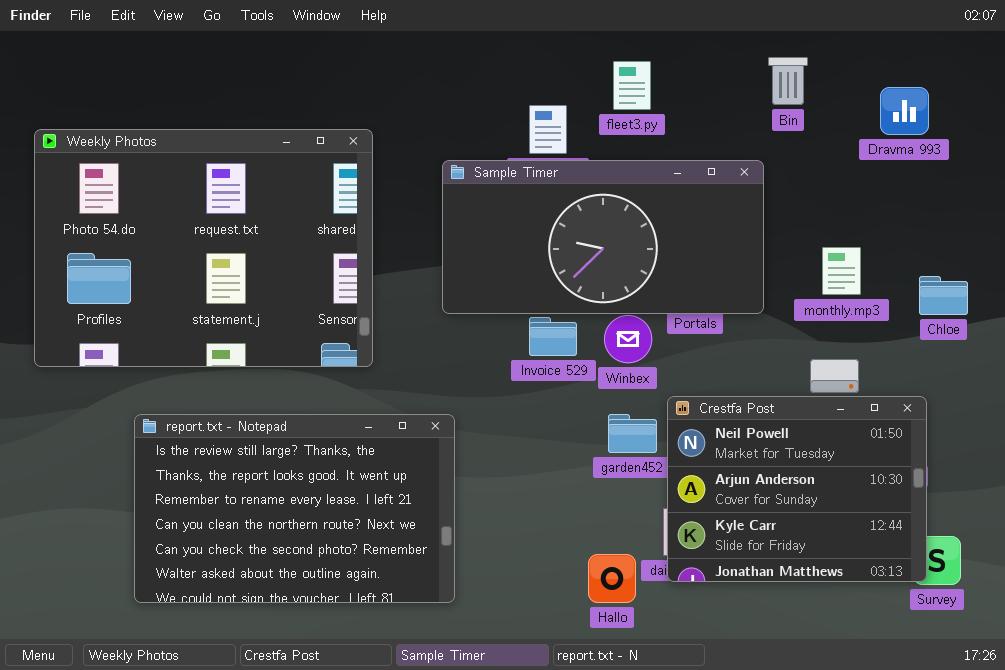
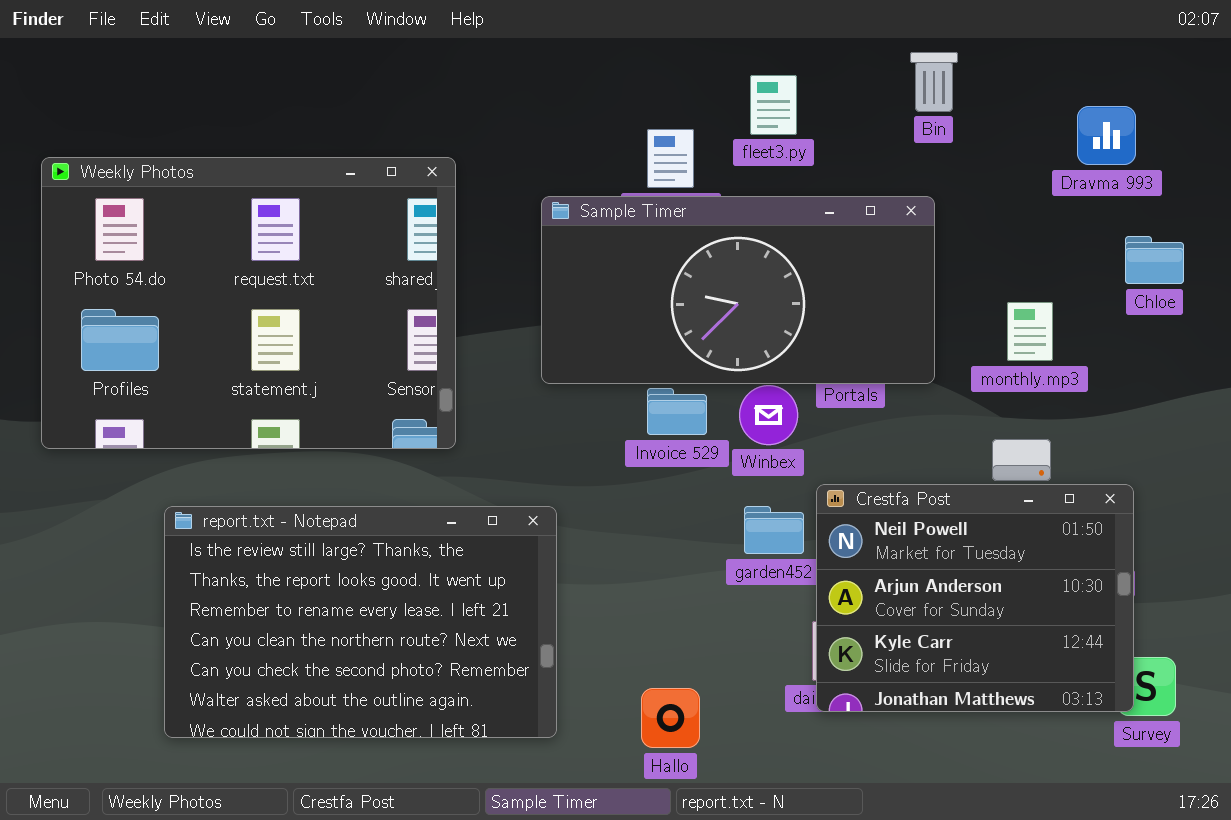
Bin: [768,57,808,105] -> [910,52,958,112], moved
Chloe: [919,276,968,315] -> [1125,236,1184,284], moved
Hallo: [588,554,636,603] -> [641,688,700,748], moved

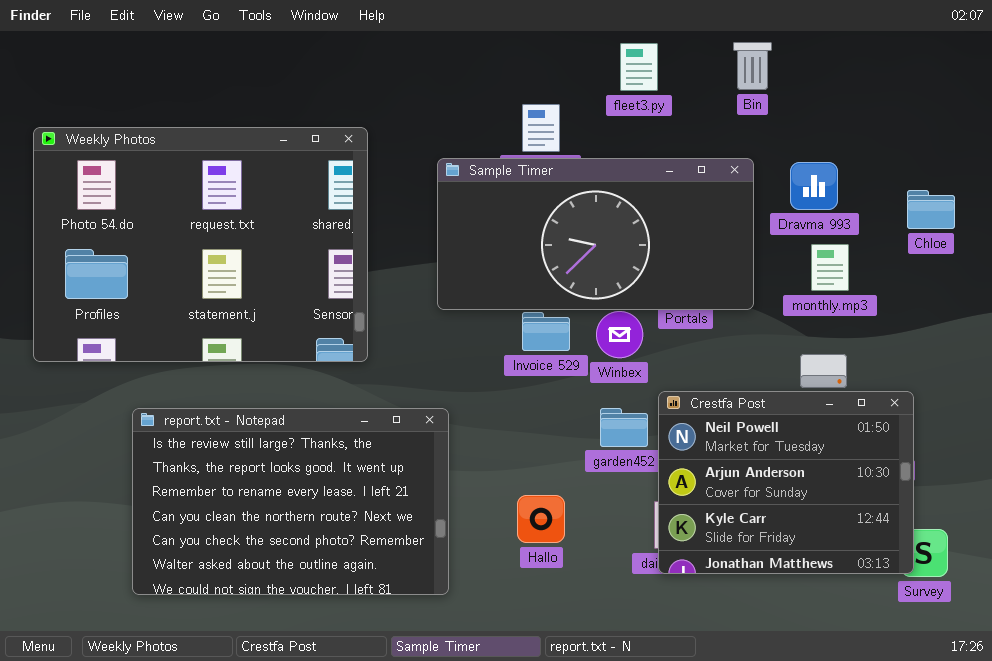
fleet3.py: [750,75,797,135] -> [620,43,658,91], moved
Dravma 993: [1077,106,1136,165] -> [790,162,838,210], moved
Hallo: [641,688,700,748] -> [517,495,565,543], moved

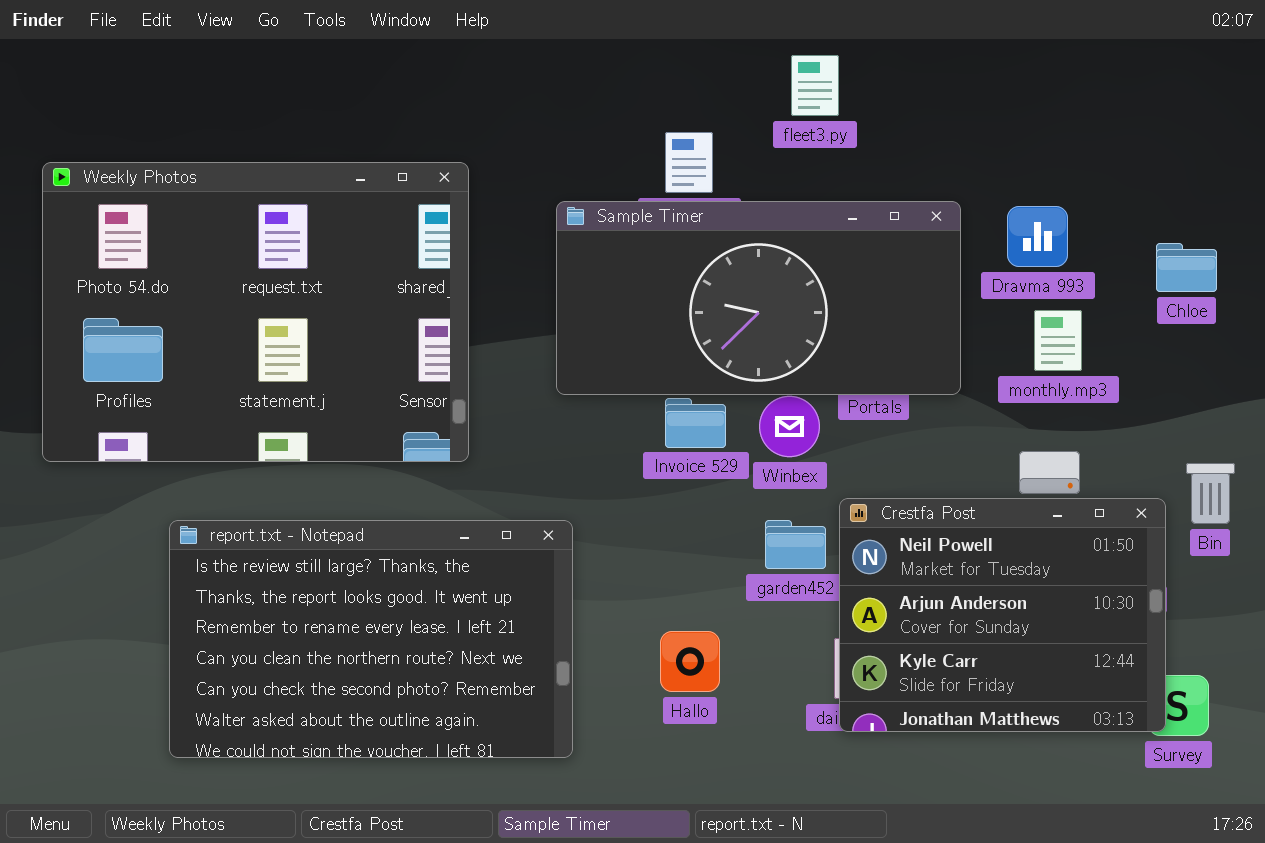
Bin: [733,42,772,90] -> [1186,463,1235,524], moved

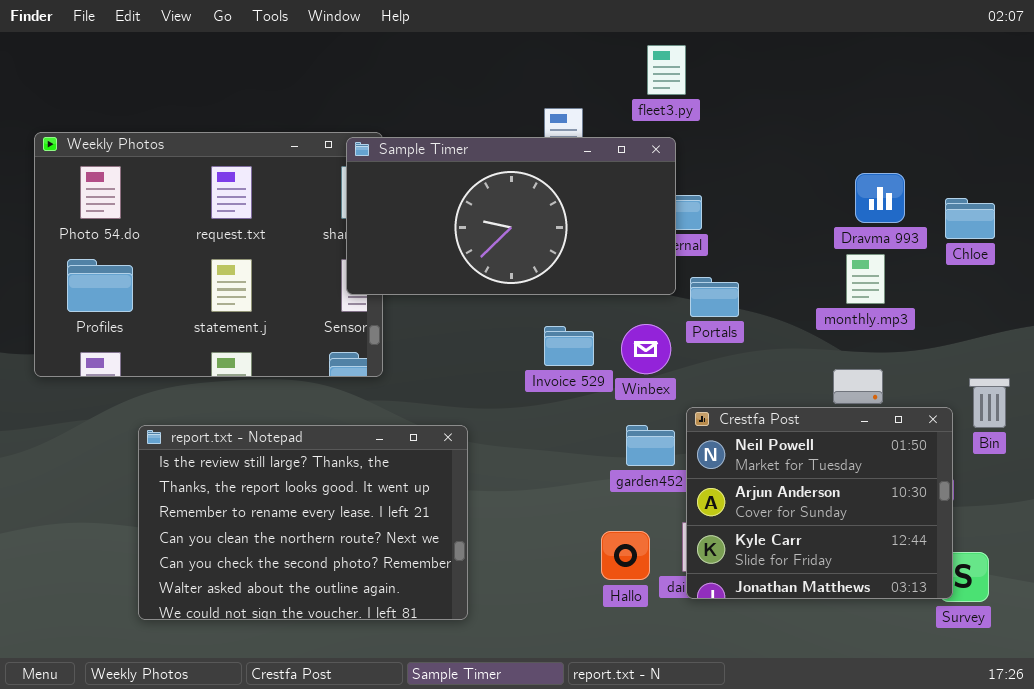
Sample Timer: [556,201,961,395] -> [346,137,676,295], moved
Dravma 993: [1007,206,1068,267] -> [855,173,905,223], moved
Hallo: [660,631,720,692] -> [601,531,650,580], moved

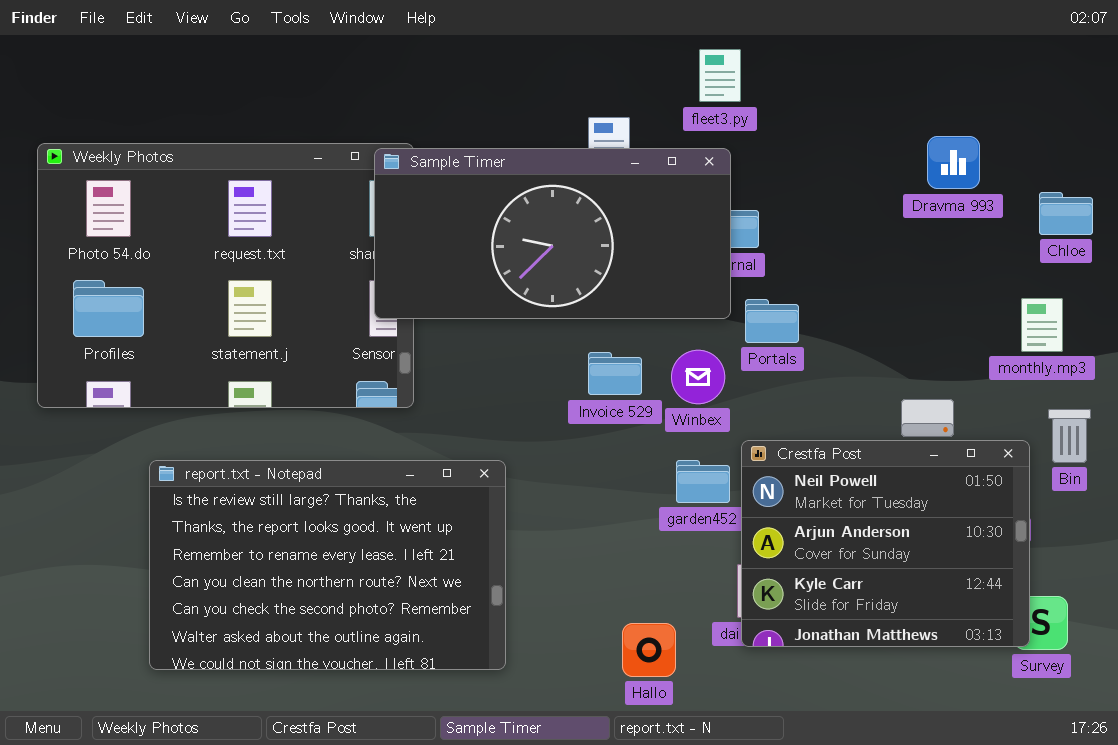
Dravma 993: [855,173,905,223] -> [927,136,980,189], moved
Chloe: [945,198,995,239] -> [1039,192,1093,235], moved
monthly.mp3: [846,254,885,304] -> [1021,298,1063,352], moved
Hallo: [601,531,650,580] -> [622,623,676,677], moved

